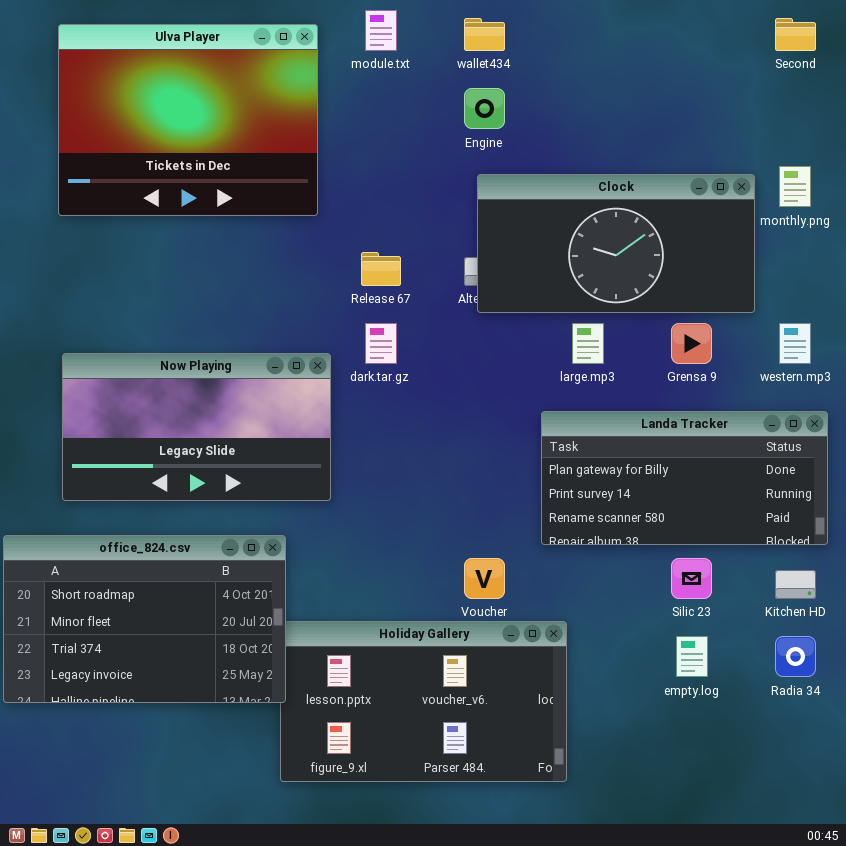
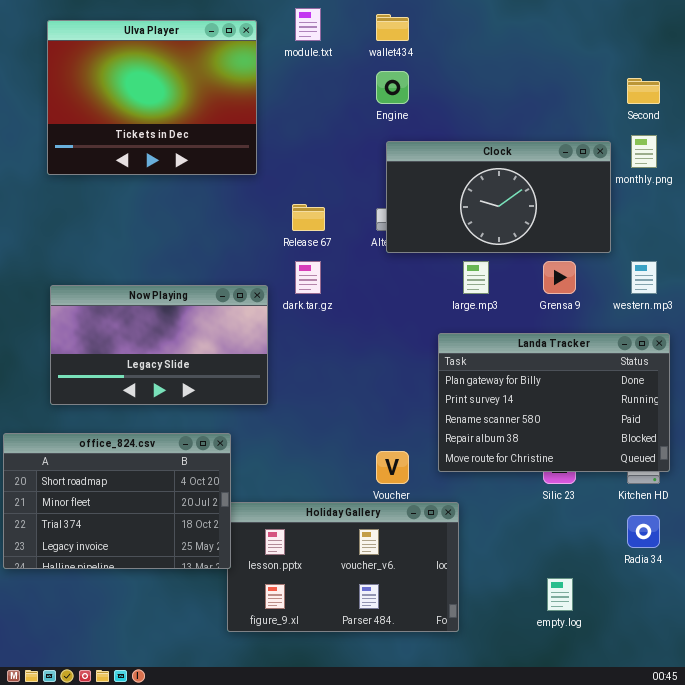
Second: [775,18,816,51] -> [627,78,660,104], moved
Landa Tracker: [541,411,828,545] -> [438,333,670,472], resized
empty.log: [676,636,708,677] -> [547,578,573,611], moved

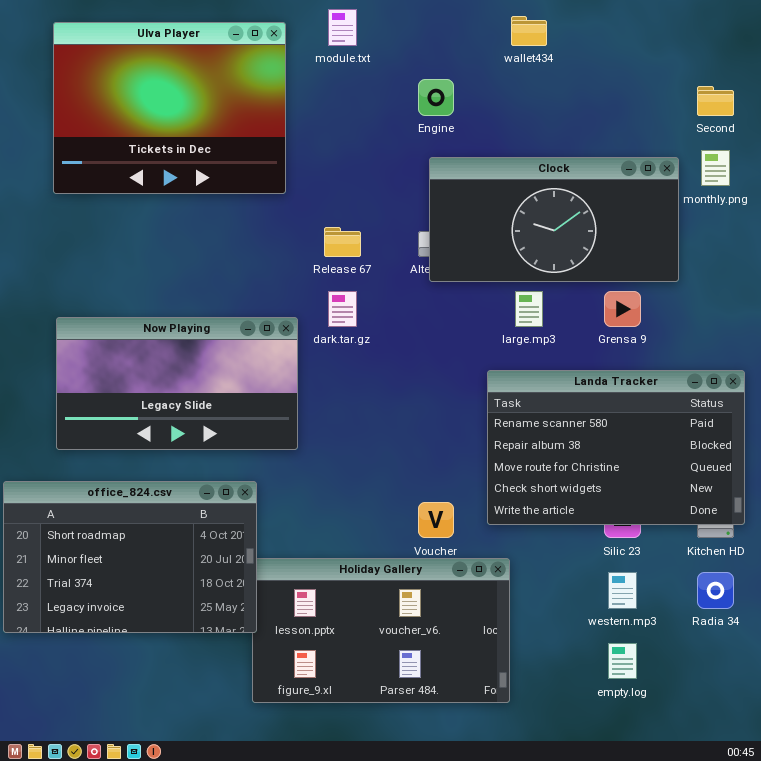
wallet434: [376,14,409,41] -> [511,16,547,46], moved
western.mp3: [631,261,657,294] -> [608,572,637,609], moved
Landa Tracker: [438,333,670,472] -> [487,370,745,525], scrolled down 2 rows

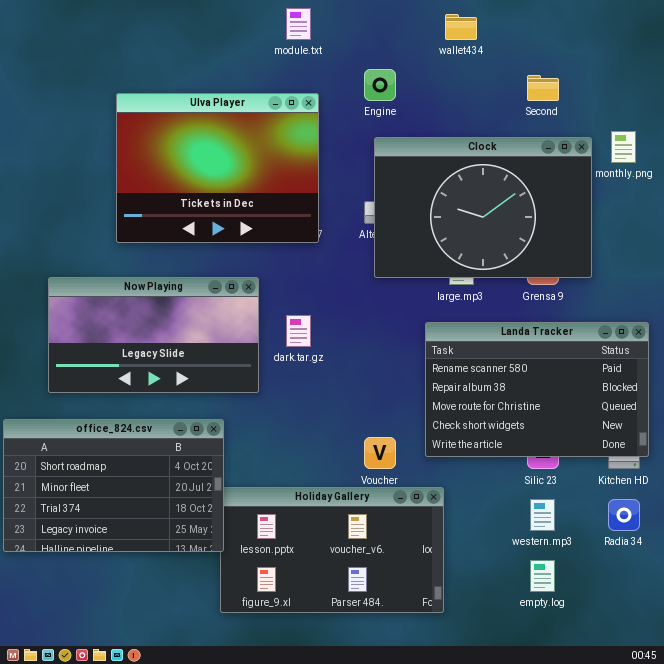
Ulva Player: [53,22,286,194] -> [116,93,319,243], moved
Second: [697,86,734,116] -> [527,75,559,101], moved
Clock: [429,157,679,282] -> [374,137,592,278], resized
dark.tar.gz: [328,291,357,327] -> [286,315,311,347], moved

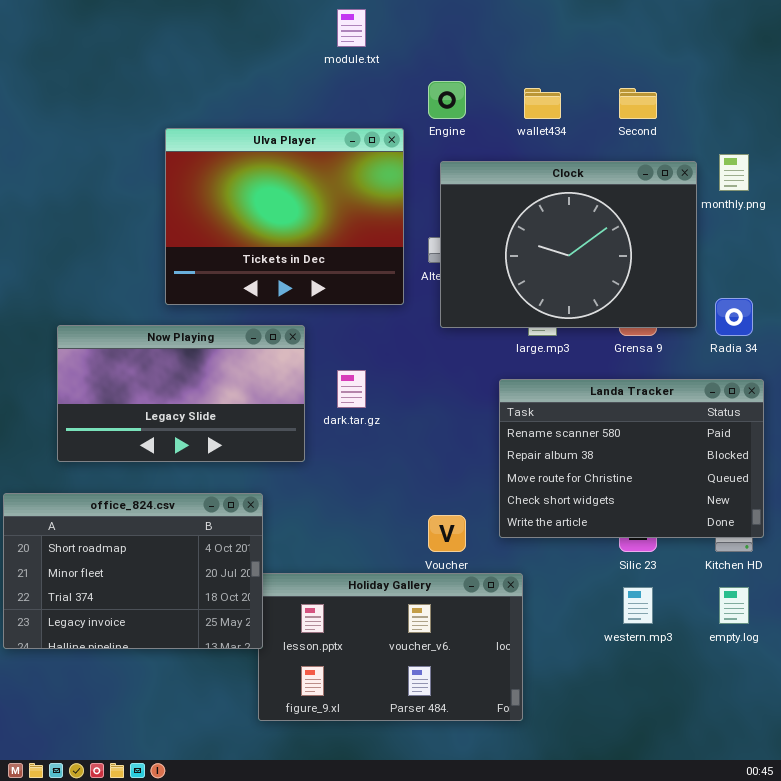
wallet434: [445,14,477,40] -> [524,88,561,119], moved
Ulva Player: [116,93,319,243] -> [165,128,404,305], moved
Radia 34: [608,499,640,531] -> [715,298,753,336], moved
empty.log: [530,560,555,592] -> [719,587,749,624], moved

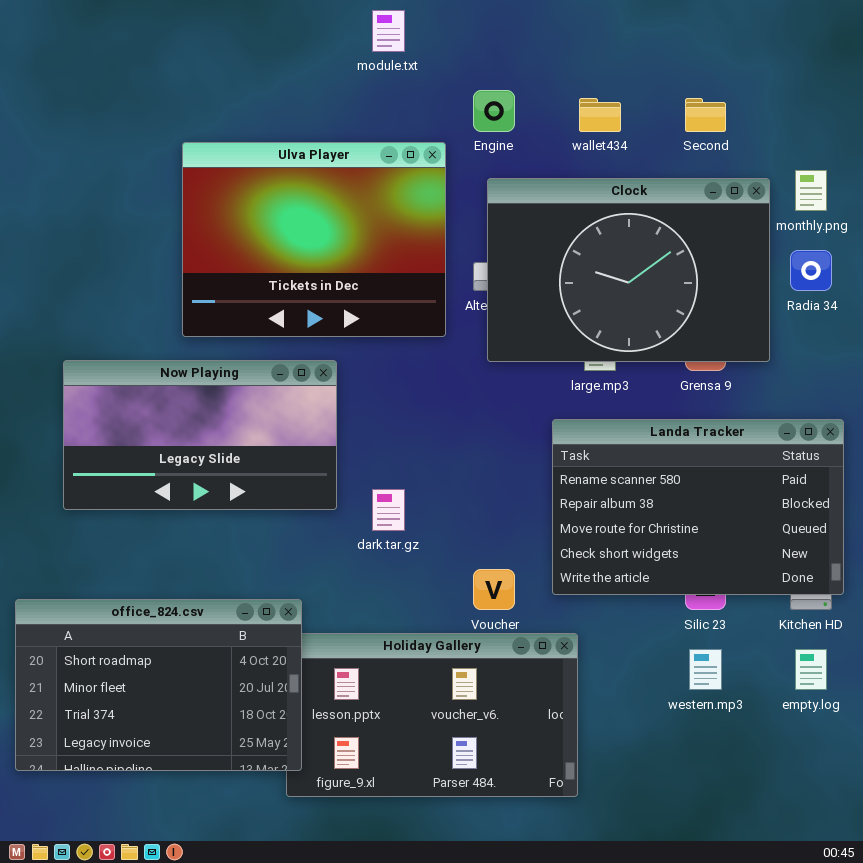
Radia 34: [715,298,753,336] -> [790,250,832,291], moved
dark.tar.gz: [337,370,366,408] -> [372,489,405,531], moved
office_824.csv: [3,493,263,649] -> [15,599,302,771], moved

